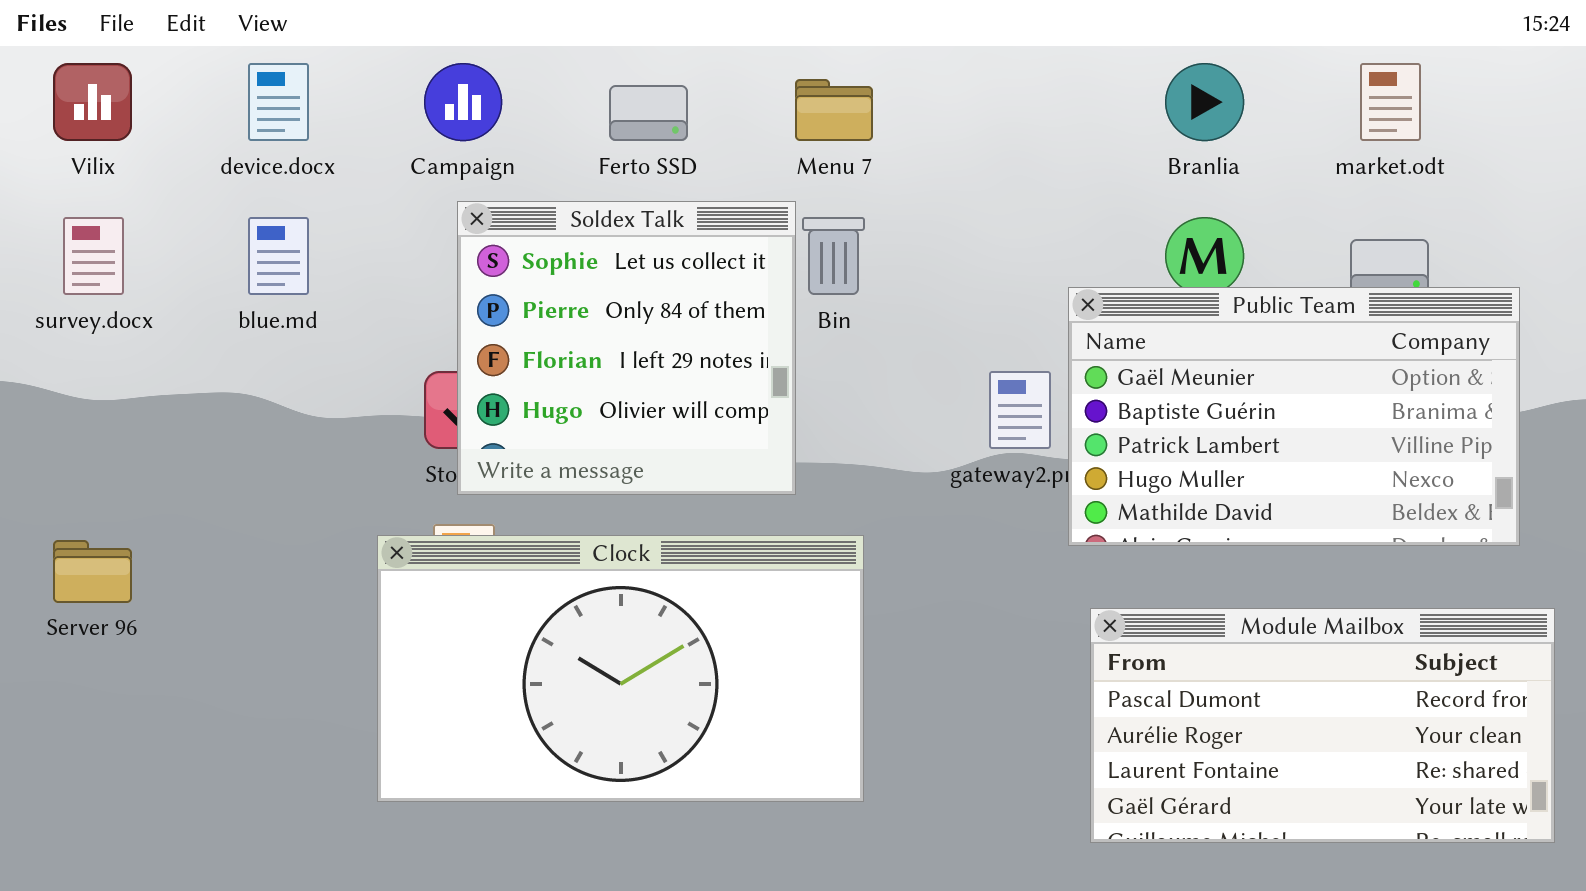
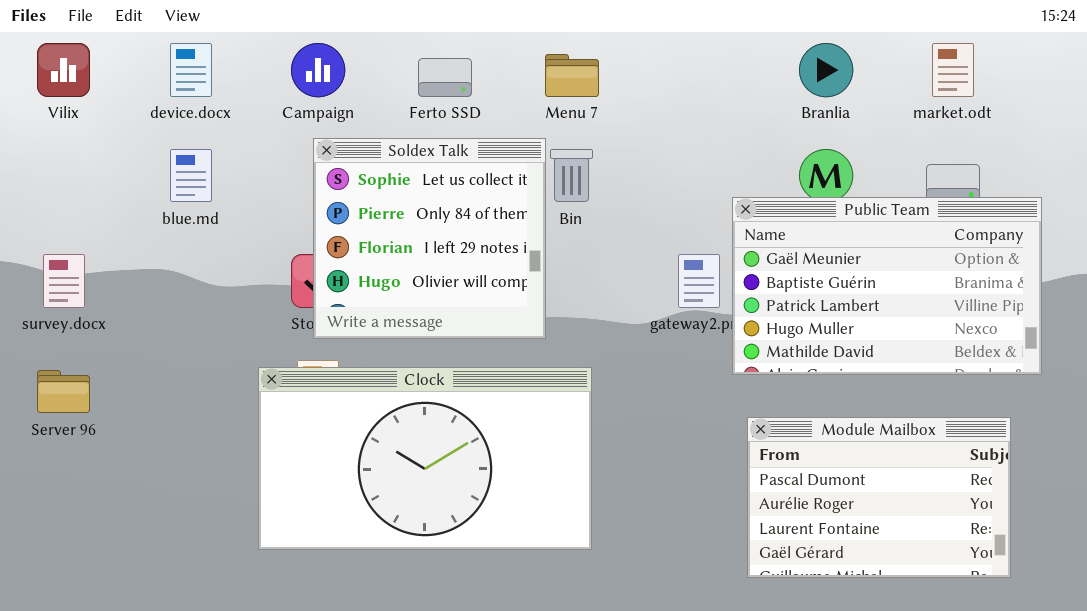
survey.docx: [63,217,124,295] -> [43,254,85,308], moved
Module Mailbox: [1090,608,1555,843] -> [747,417,1011,578], resized

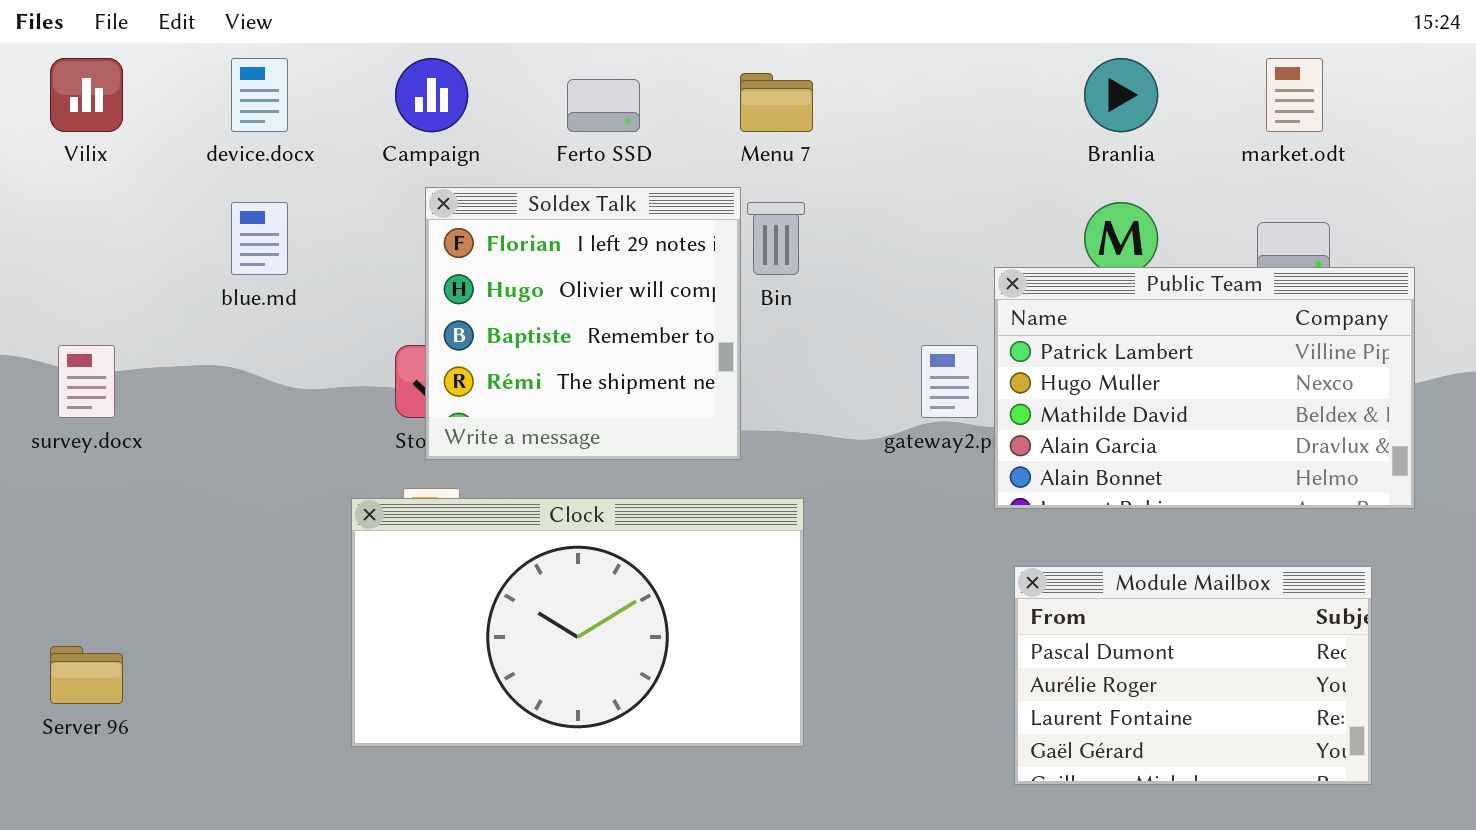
Soldex Talk: [313,138,546,339] -> [425,187,741,460], scrolled down 2 rows
Public Team: [732,197,1042,375] -> [994,267,1415,509], scrolled down 2 rows
Server 96: [37,370,90,413] -> [50,646,123,704], moved

